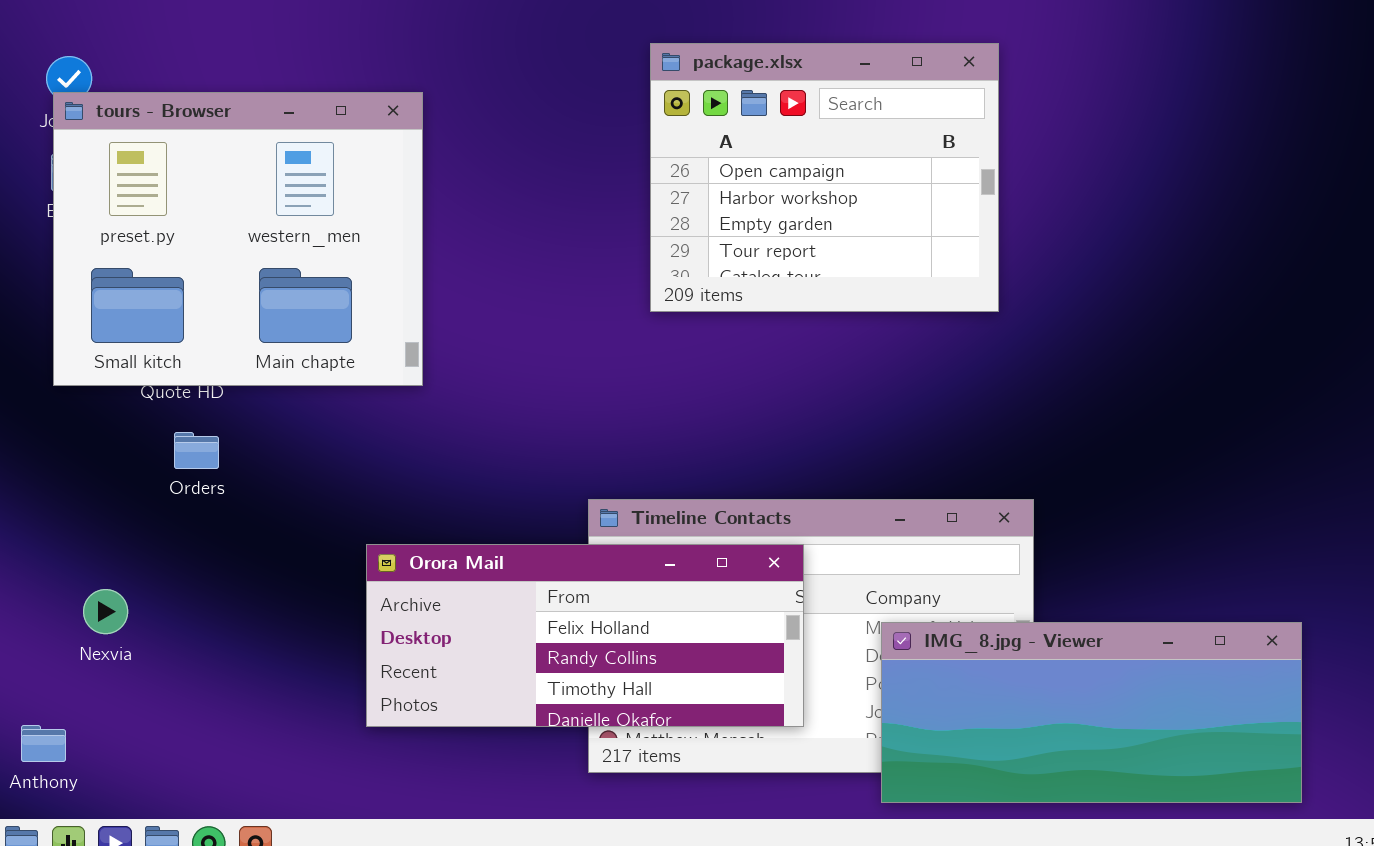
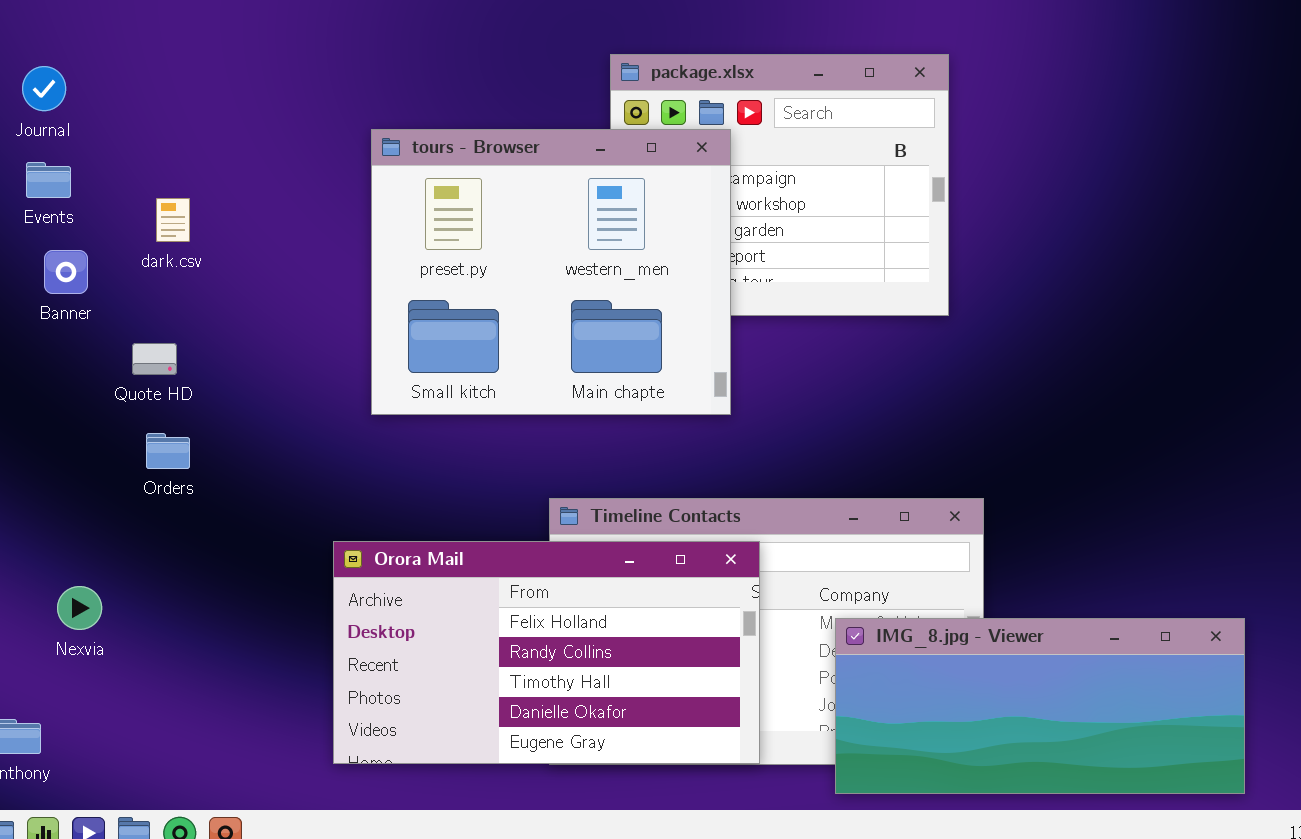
tours - Browser: [53,92,423,386] -> [371,129,731,415], moved
Orora Mail: [366,544,804,727] -> [333,541,760,764], resized

